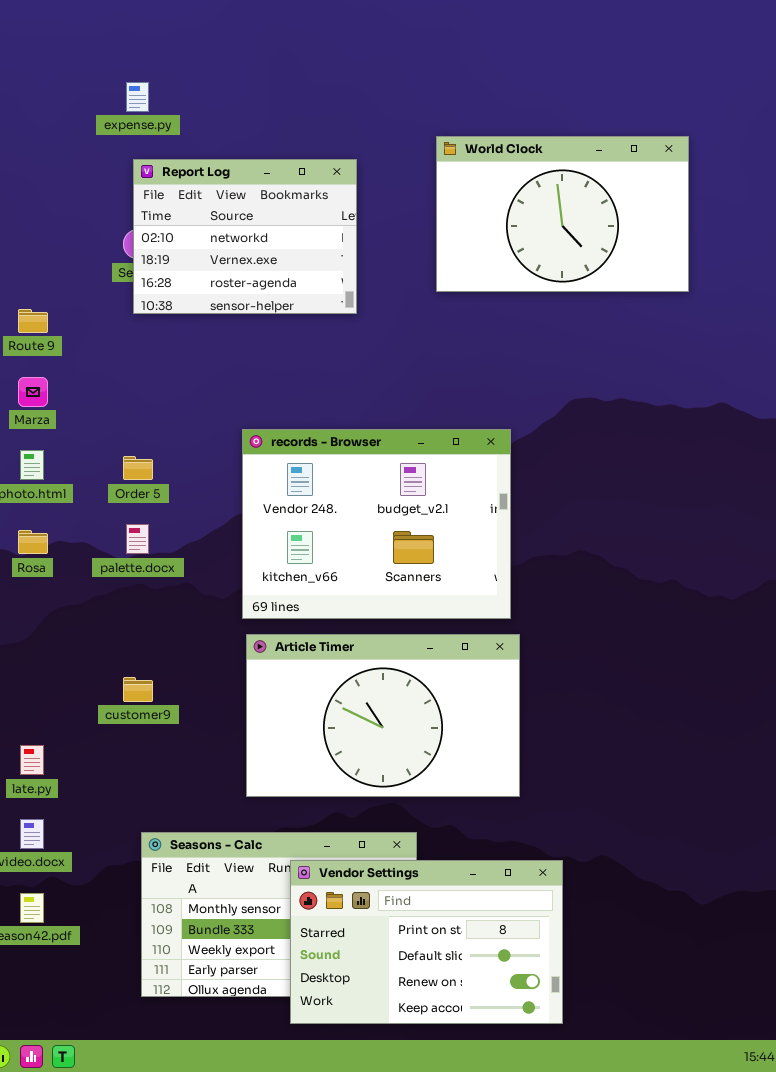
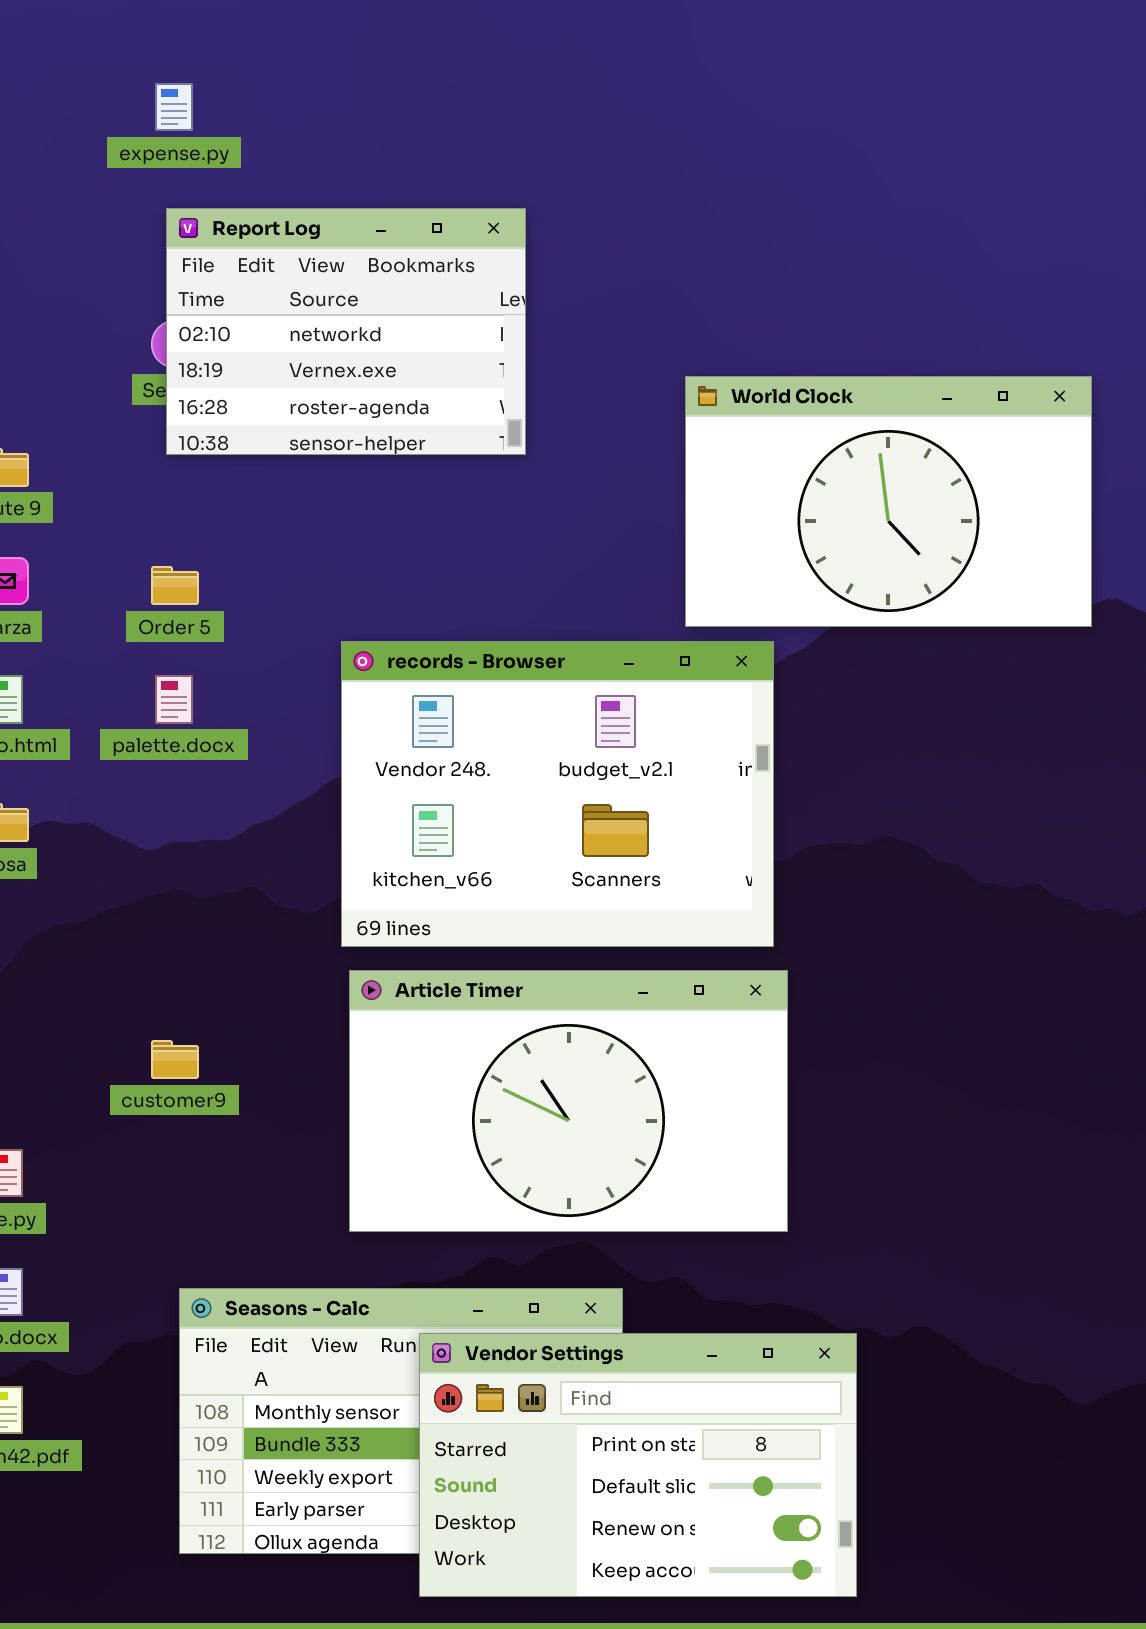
World Clock: [436,136,689,292] -> [685,376,1092,627], moved
Order 5: [123,456,153,480] -> [151,566,199,605], moved
palette.docx: [126,524,149,554] -> [155,675,193,724], moved

